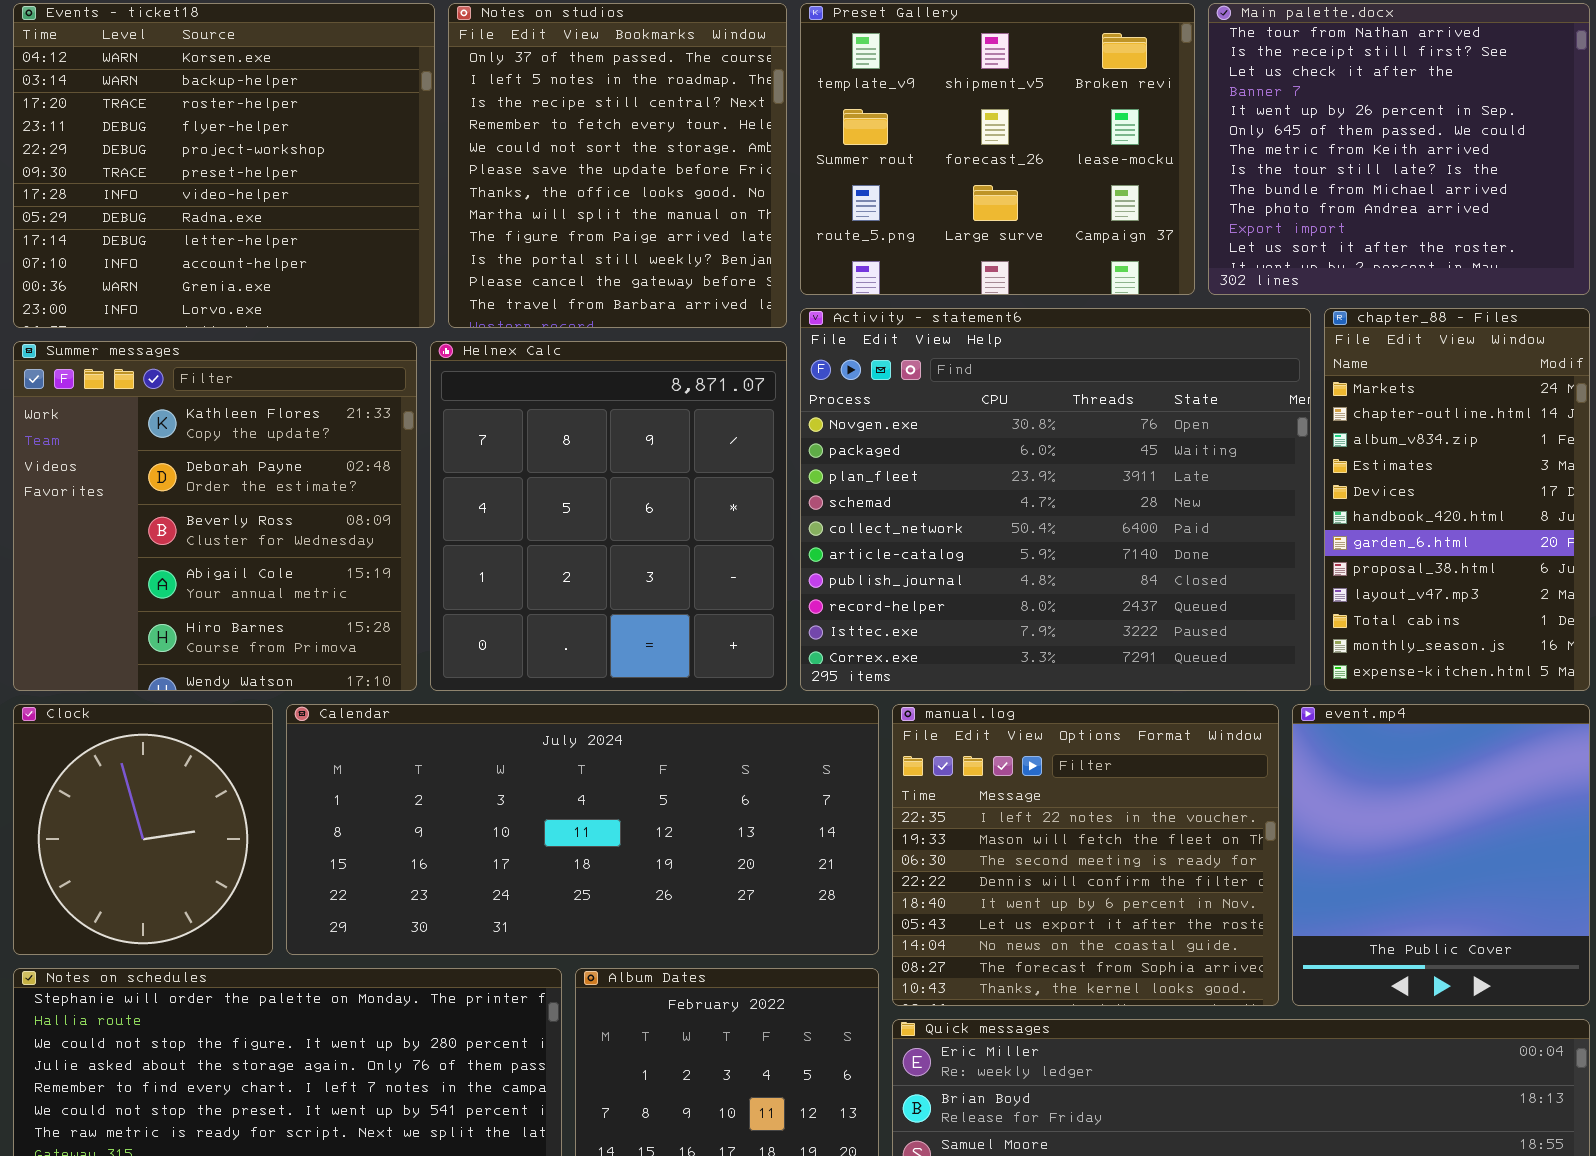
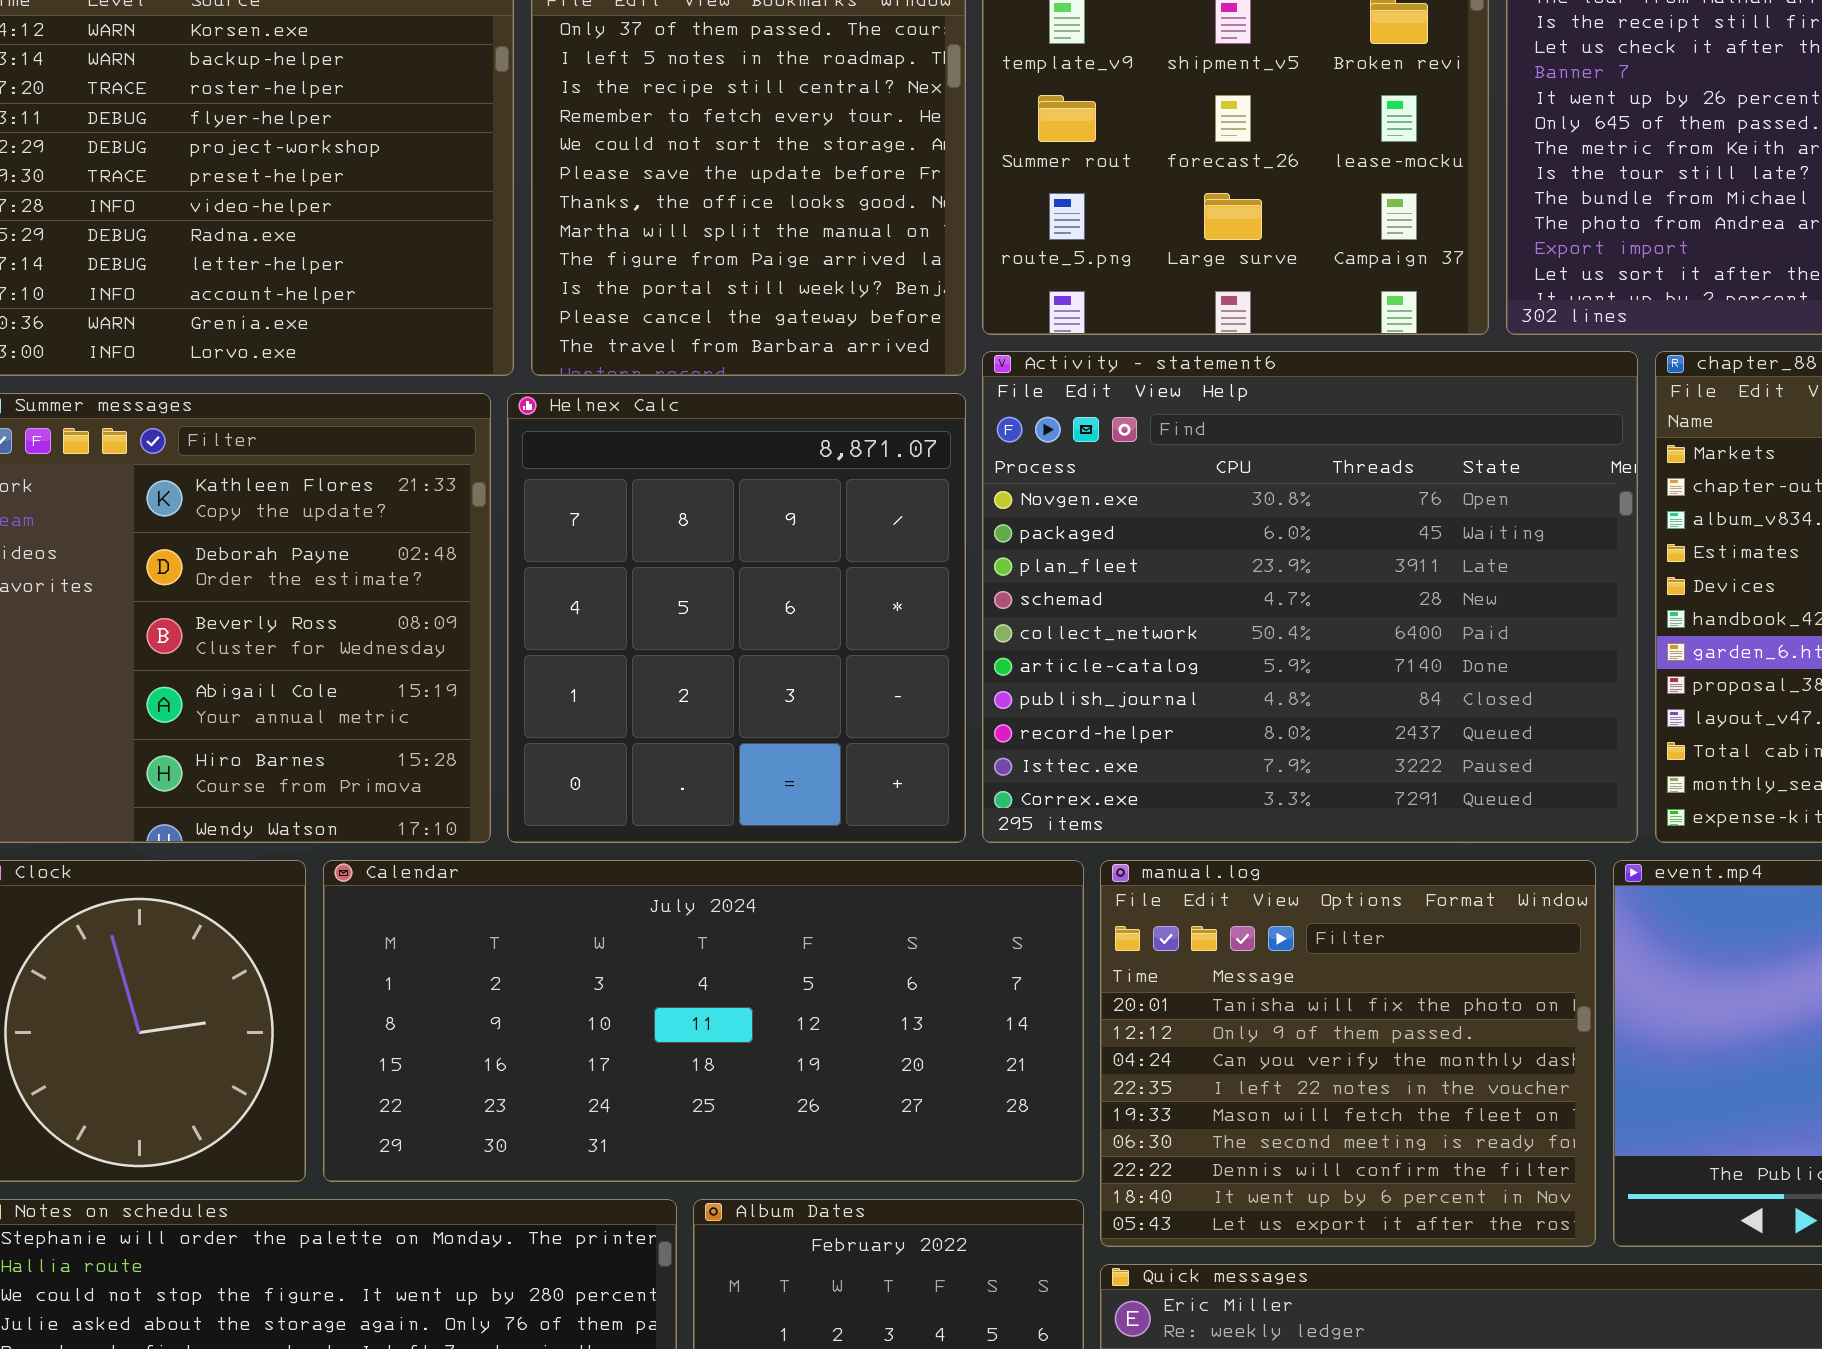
manual.log: [892,704,1279,1006] -> [1100,860,1596,1247], scrolled up 3 rows

